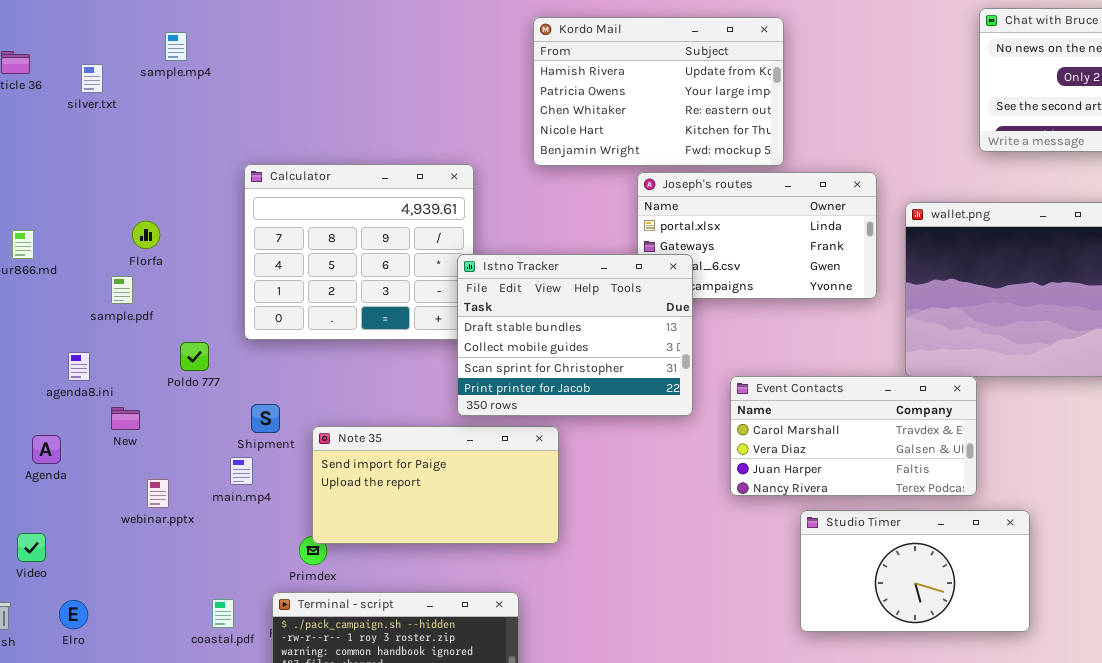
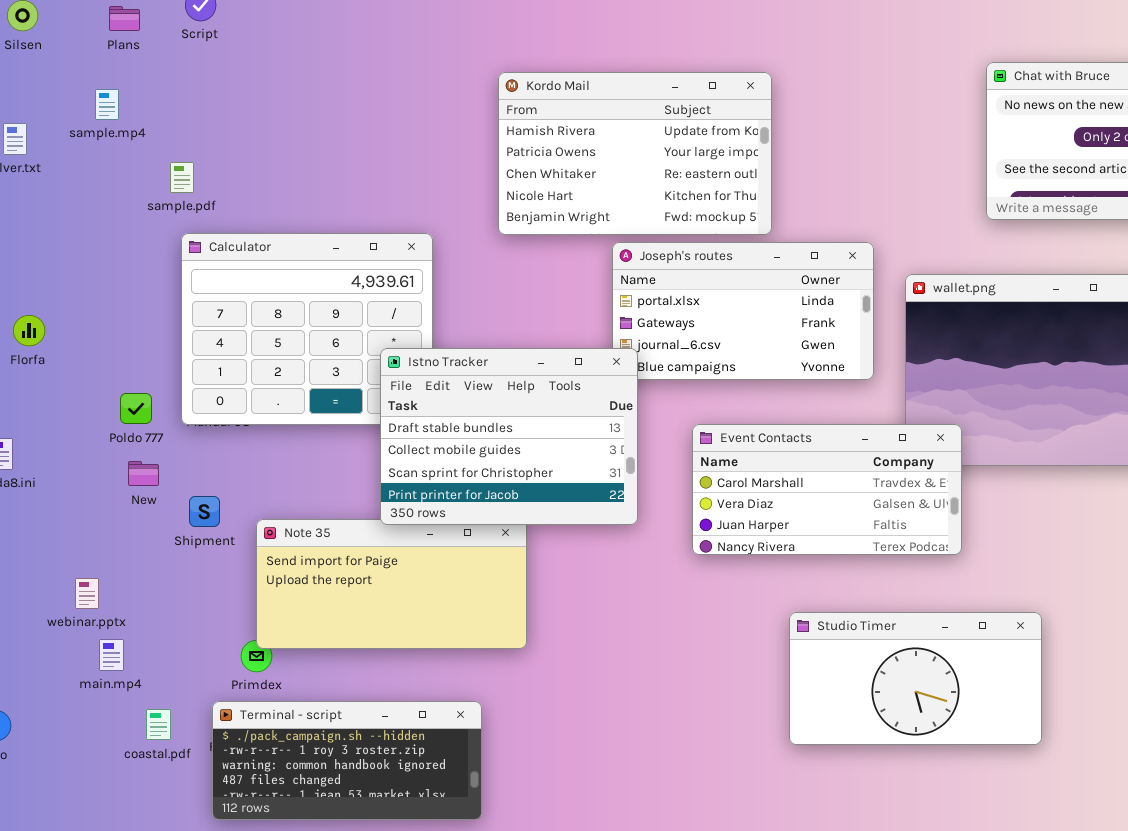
Florfa: [132,221,160,249] -> [13,315,45,346], moved
Istno Tracker: [457,254,693,416] -> [380,348,638,525], moved
sample.pdf: [111,276,133,304] -> [170,162,194,193], moved
Poldo 777: [180,342,209,371] -> [120,393,152,424], moved
Event Contacts: [730,376,977,496] -> [692,424,962,555], moved
New: [111,407,140,430] -> [128,461,159,486], moved
main.mp4: [230,457,253,485] -> [99,639,124,671], moved

